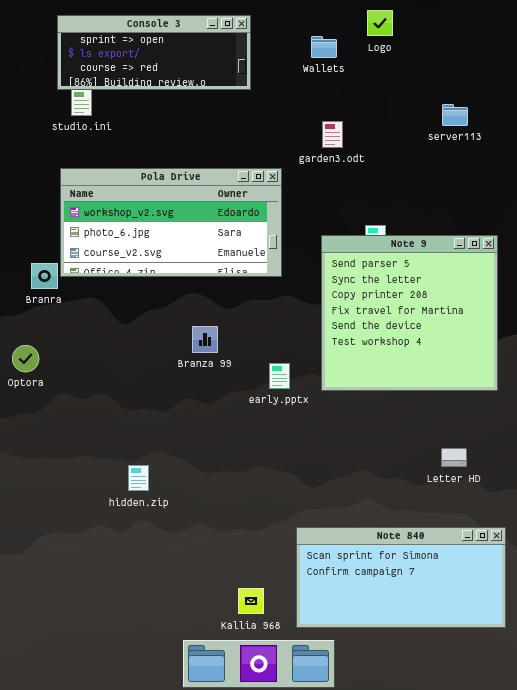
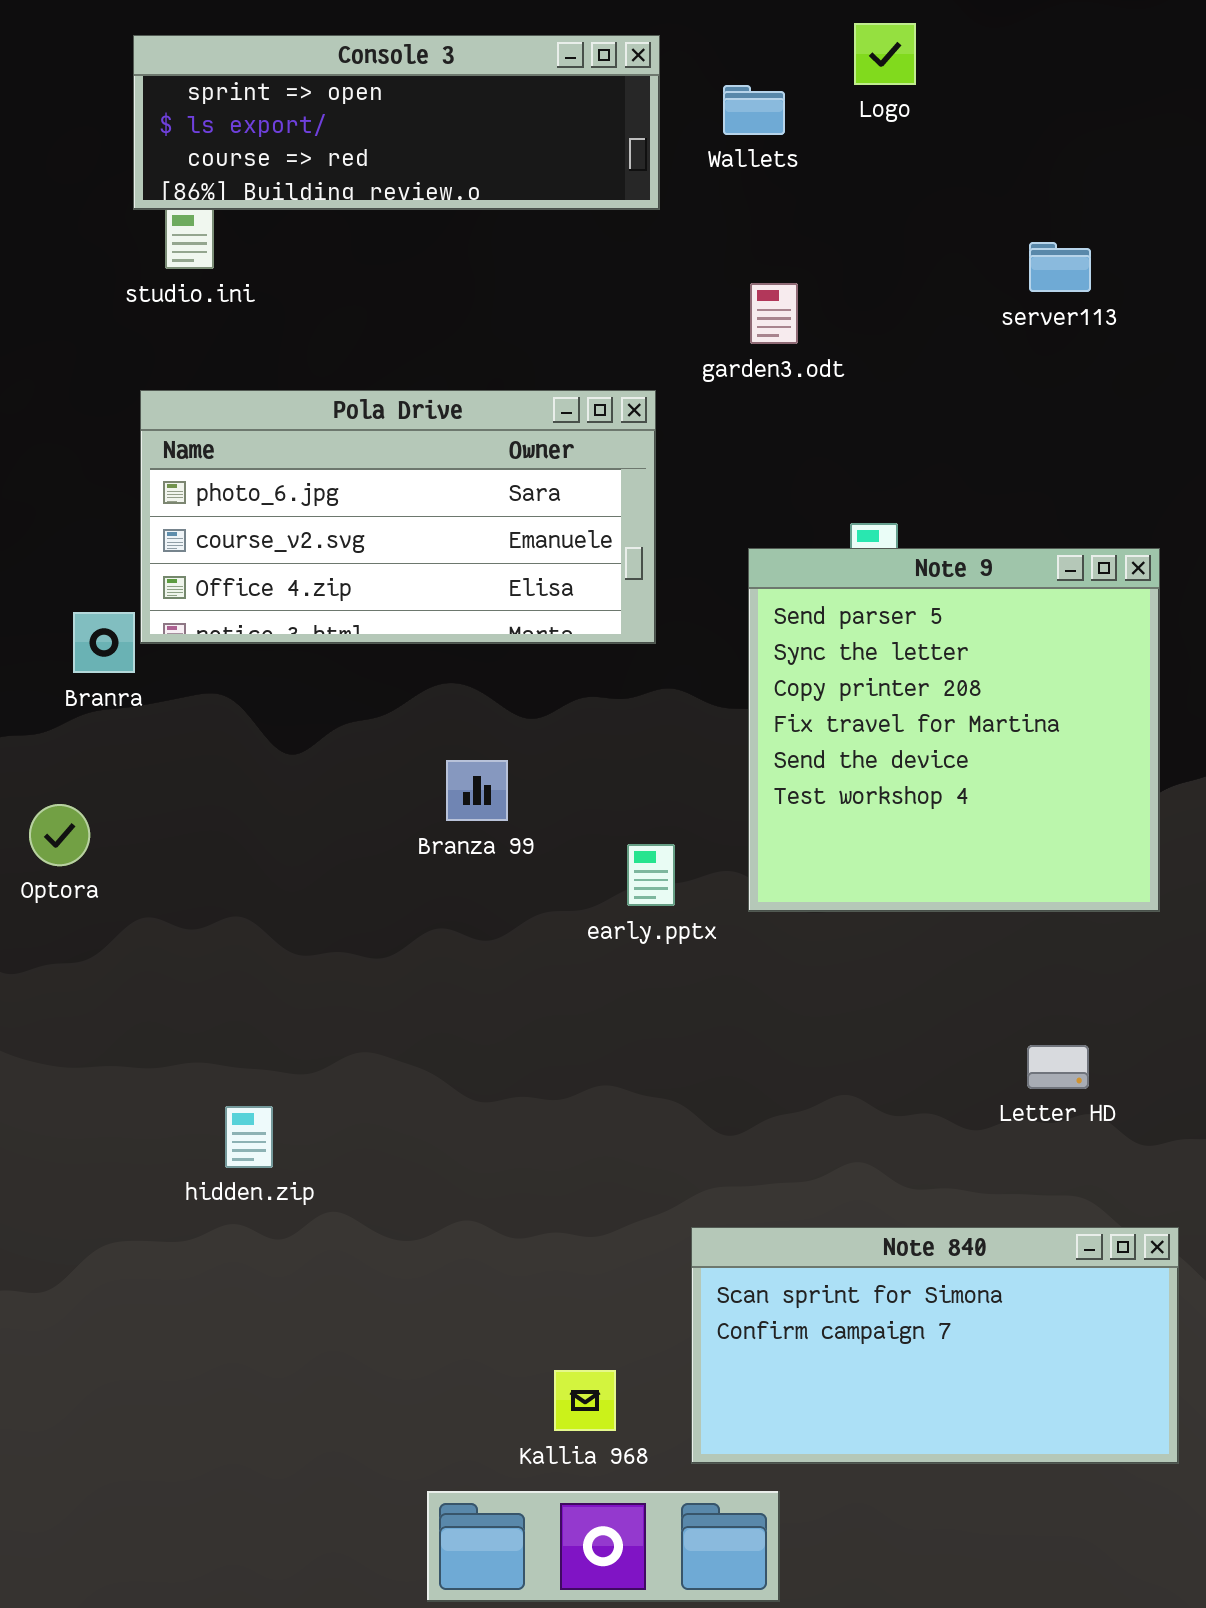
Console 3: [57,15,251,90] -> [133,35,660,210], resized
Pola Drive: [60,168,282,277] -> [140,390,656,644], scrolled down 1 row
hidden.zip: [128,465,149,491] -> [225,1106,273,1168], moved

